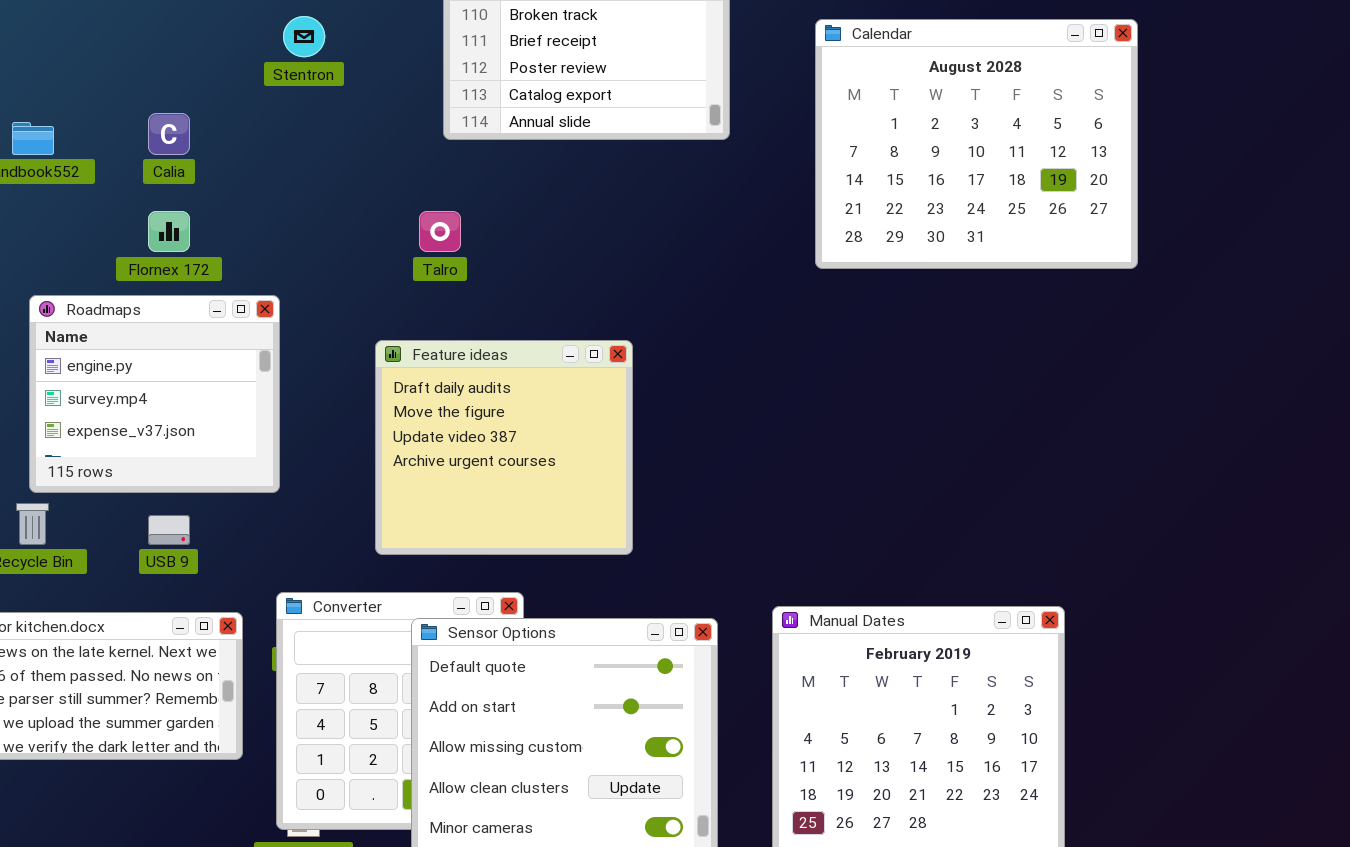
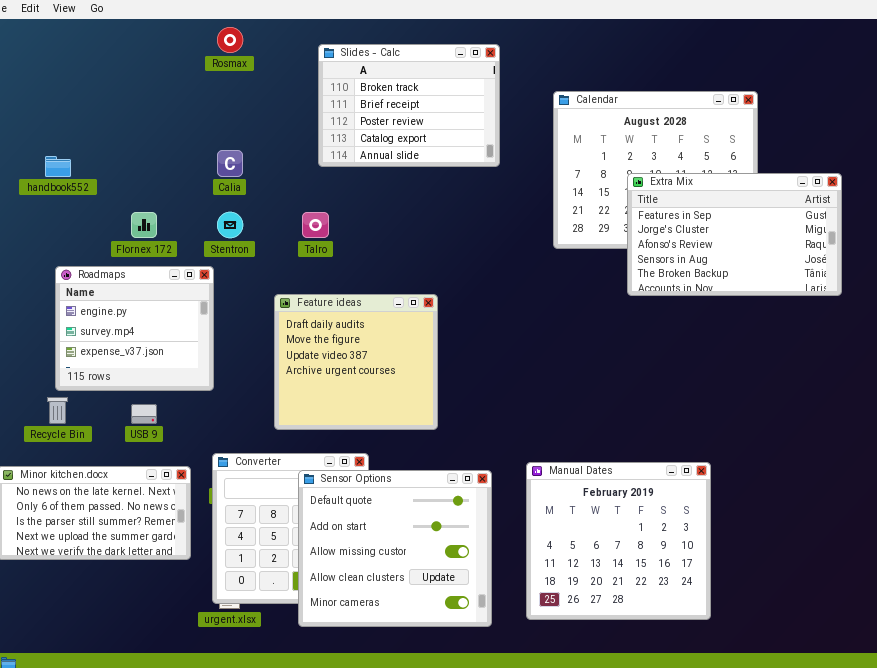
Stentron: [283,16,325,57] -> [217,212,243,238], moved
Calia: [148,113,190,155] -> [217,150,243,177], moved
Extra Mix: none -> [627,173,842,296], opened

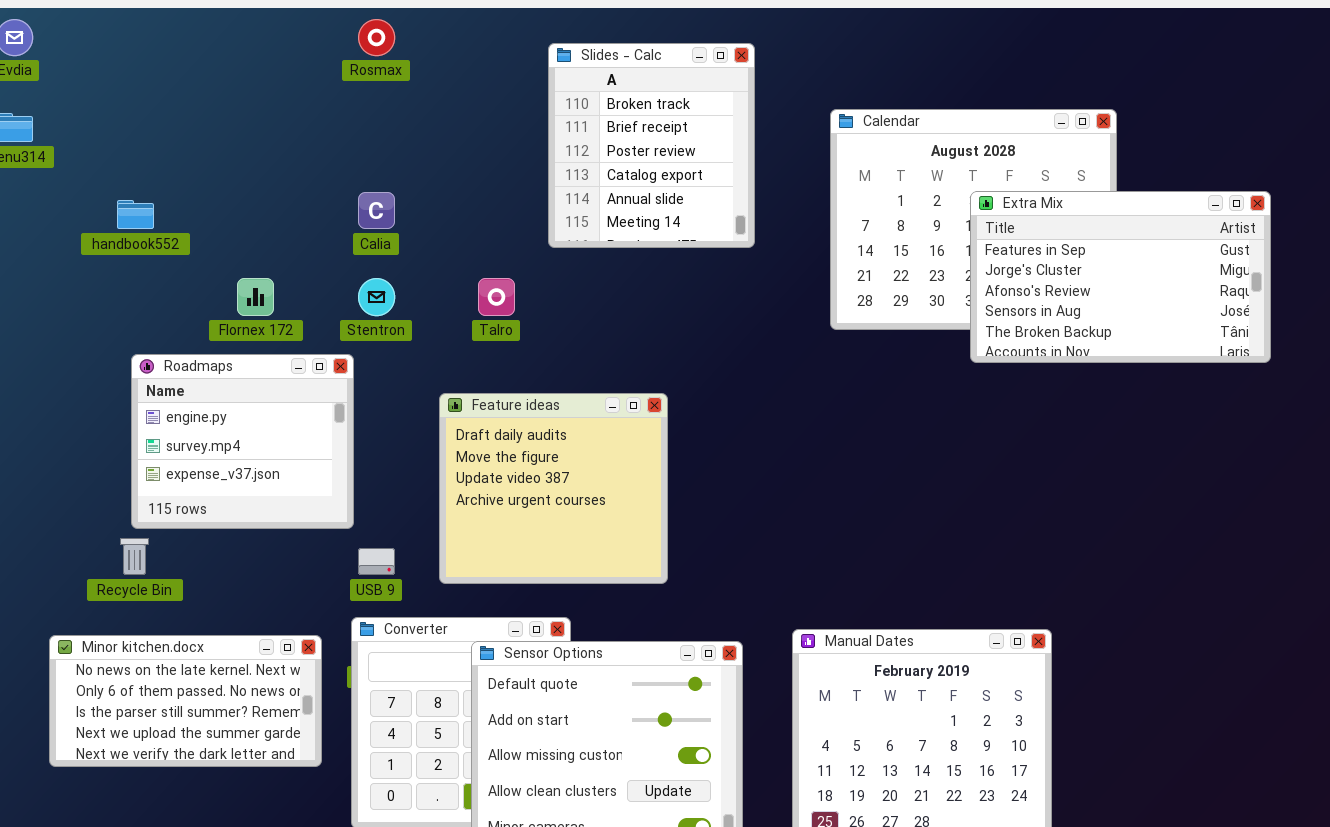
Slides - Calc: [318,44,500,167] -> [548,43,755,248], resized
Extra Mix: [627,173,842,296] -> [970,191,1271,363], moved
USB 9: [131,404,157,424] -> [358,548,395,575], moved

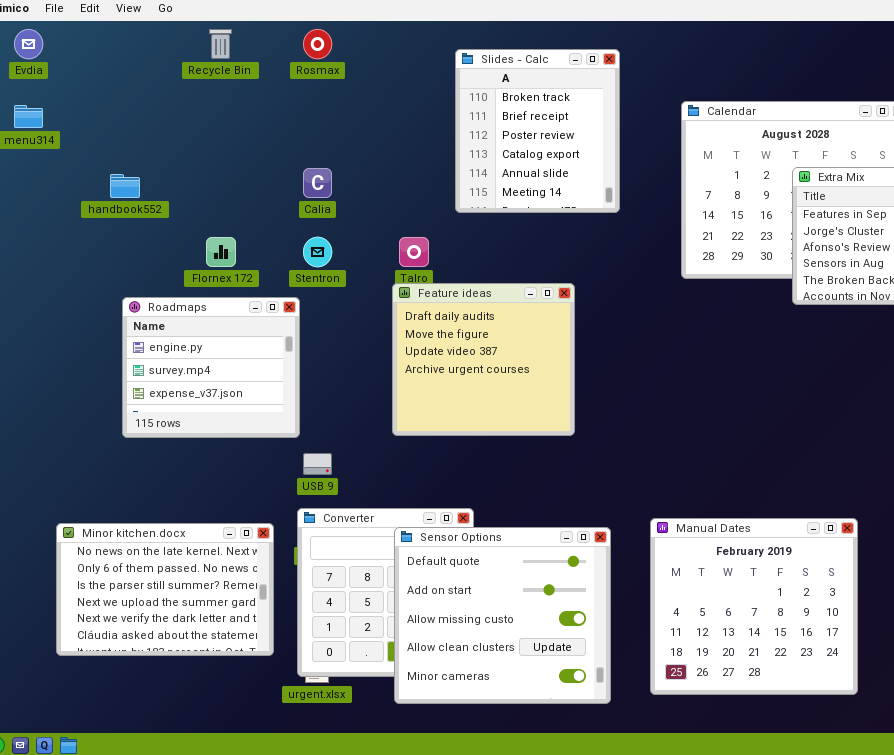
Feature ideas: [439,393,668,584] -> [392,283,575,436], moved
Recycle Bin: [120,538,149,575] -> [209,29,232,59], moved
Minor kitchen.docx: [49,635,322,767] -> [56,523,274,656], resized

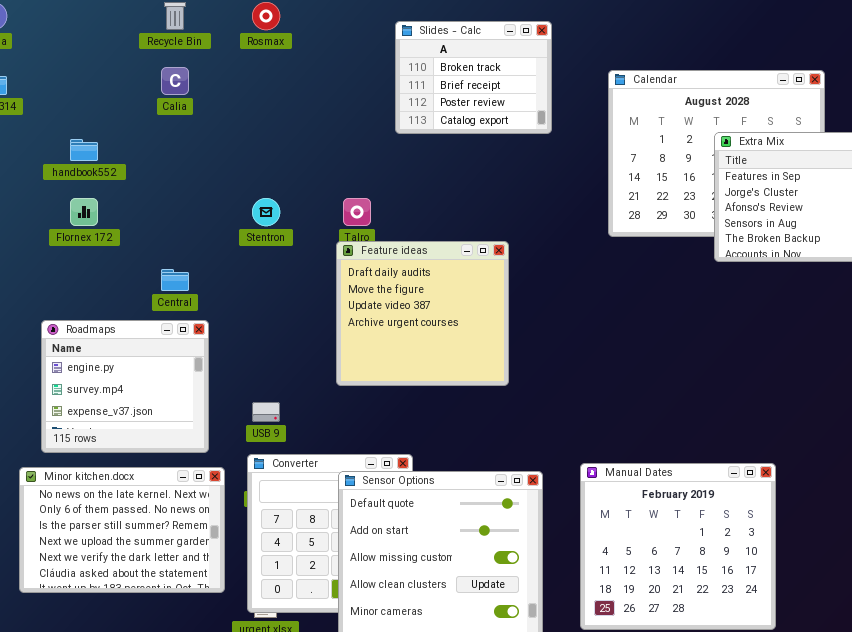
Slides - Calc: [455,49,620,213] -> [395,21,552,134], resized
Calia: [303,168,332,198] -> [161,67,189,95], moved
Flornex 172: [206,237,236,267] -> [70,198,98,226], moved
Roadmaps: [122,297,300,438] -> [41,320,209,453], moved

